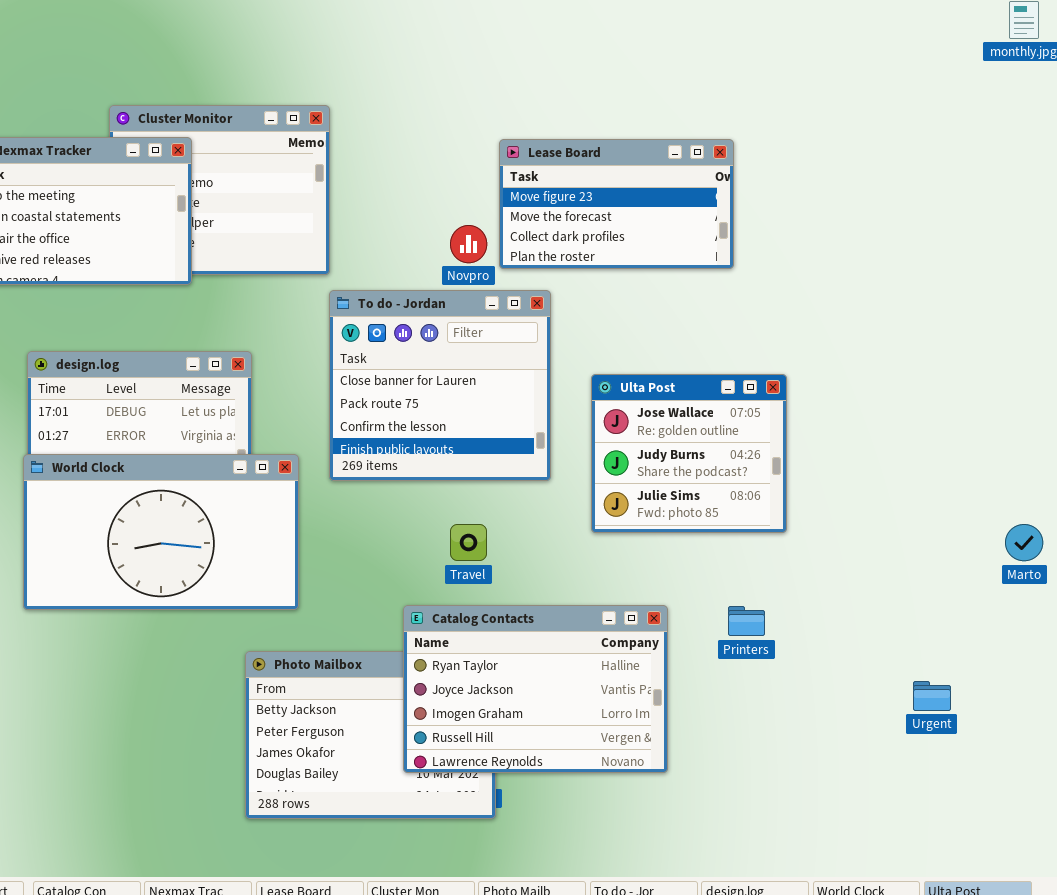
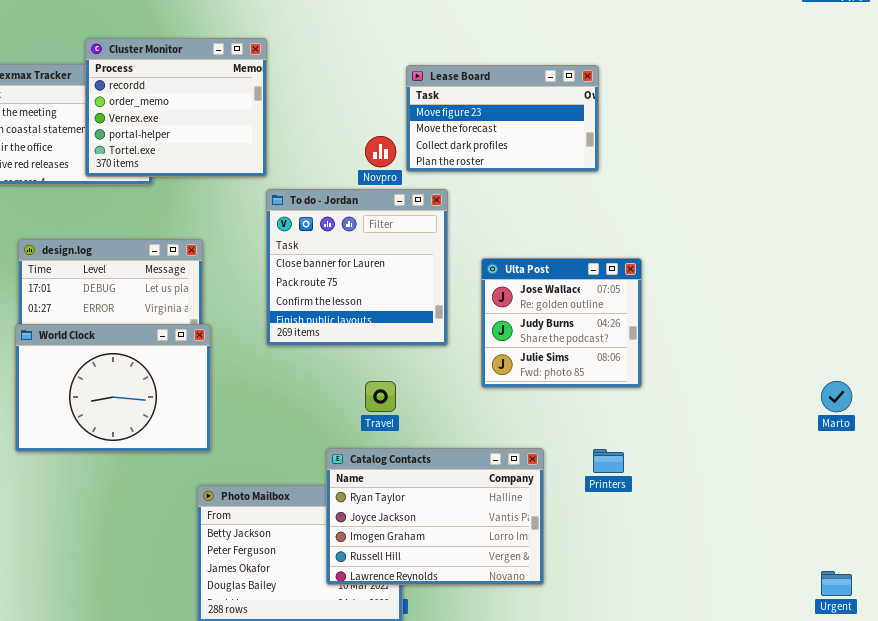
Cluster Monitor: [109,105,330,275] -> [85,38,267,177], raised
World Clock: [23,454,299,610] -> [15,324,211,452], resized
Urgent: [913,681,951,711] -> [821,571,852,596], moved

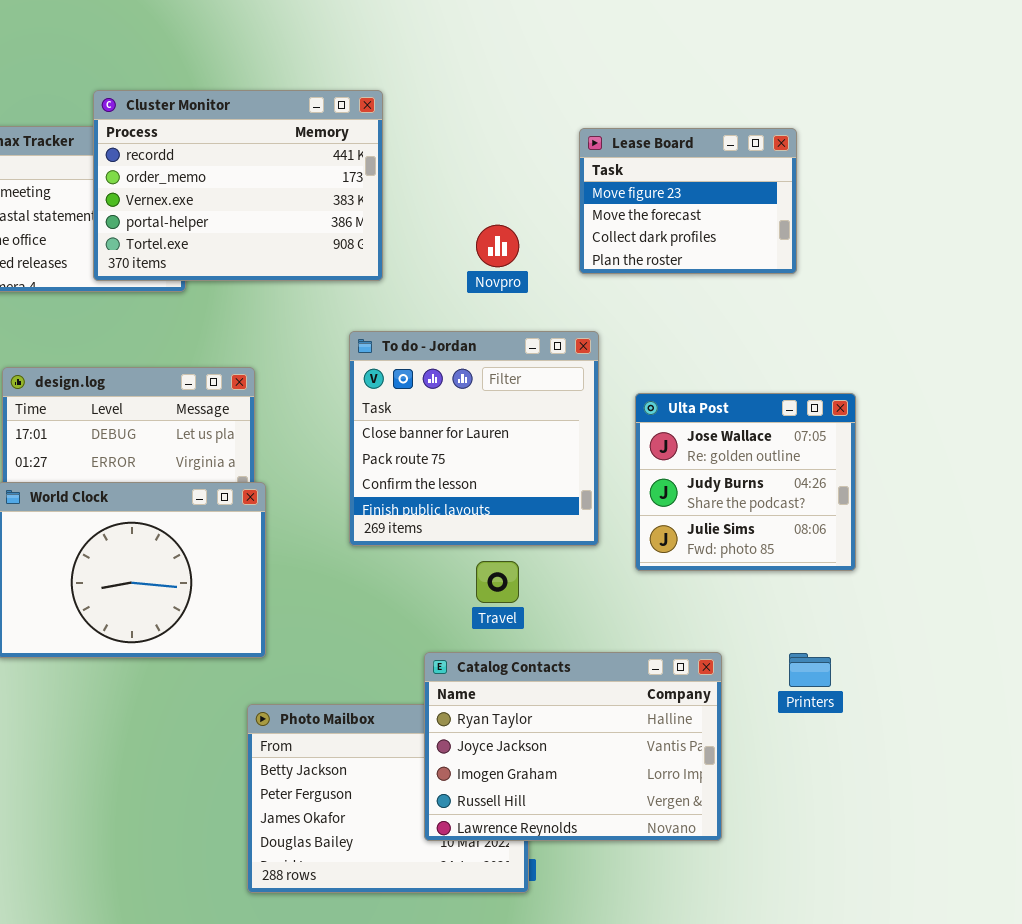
Cluster Monitor: [85,38,267,177] -> [93,90,383,281], resized
Lease Board: [406,65,599,172] -> [579,128,797,274], resized
To do - Jordan: [266,189,448,346] -> [349,331,599,546], moved

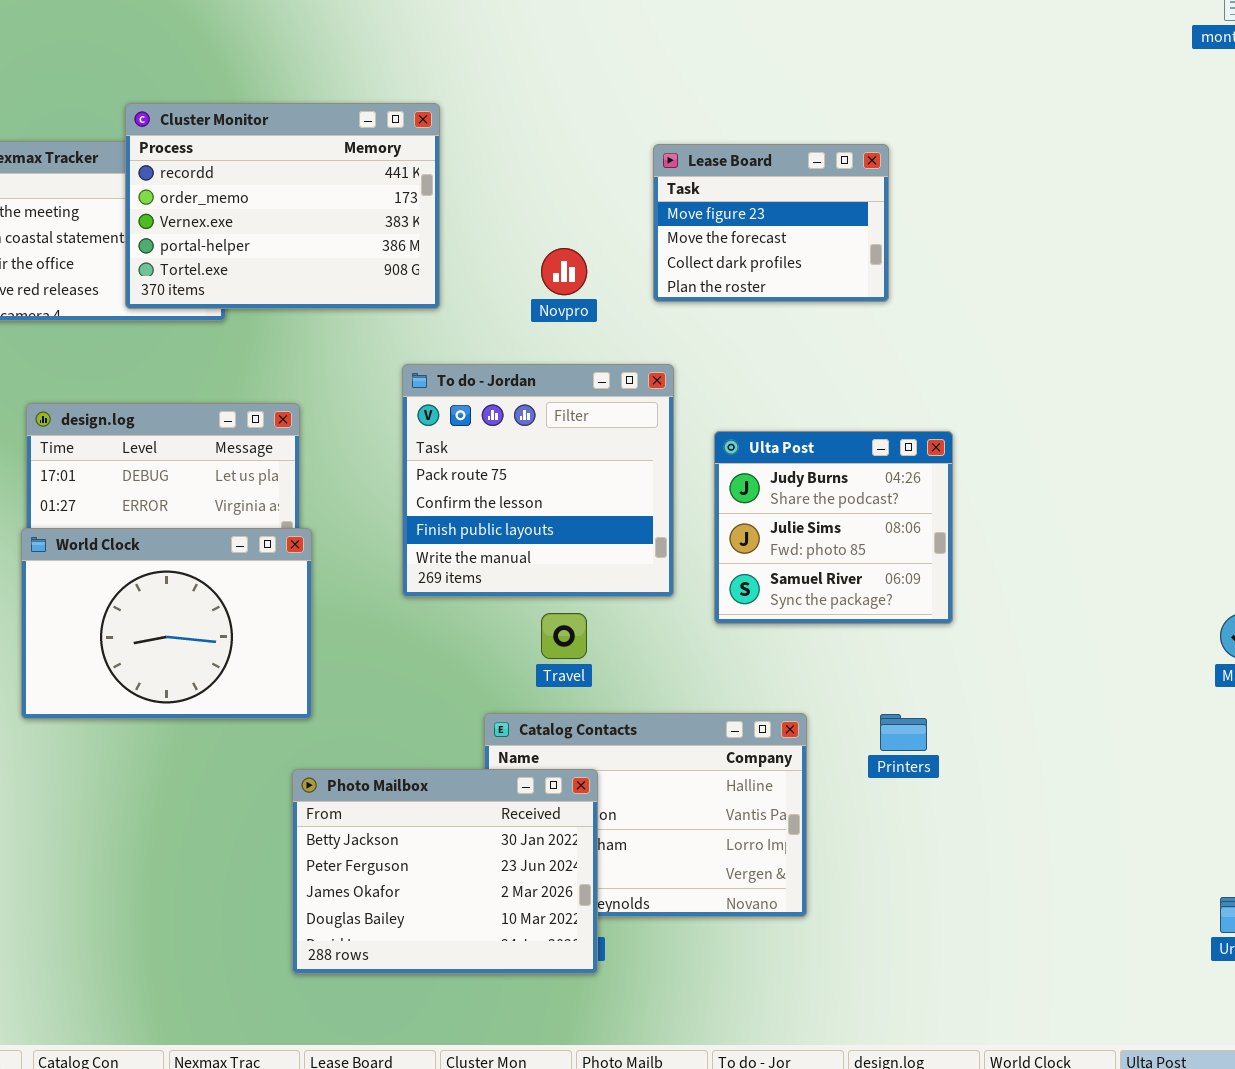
To do - Jordan: [349,331,599,546] -> [402,364,674,597], scrolled down 1 row
Ulta Post: [635,393,856,571] -> [714,431,953,624], scrolled down 1 row
Photo Mailbox: [247,704,529,893] -> [292,769,598,974], raised

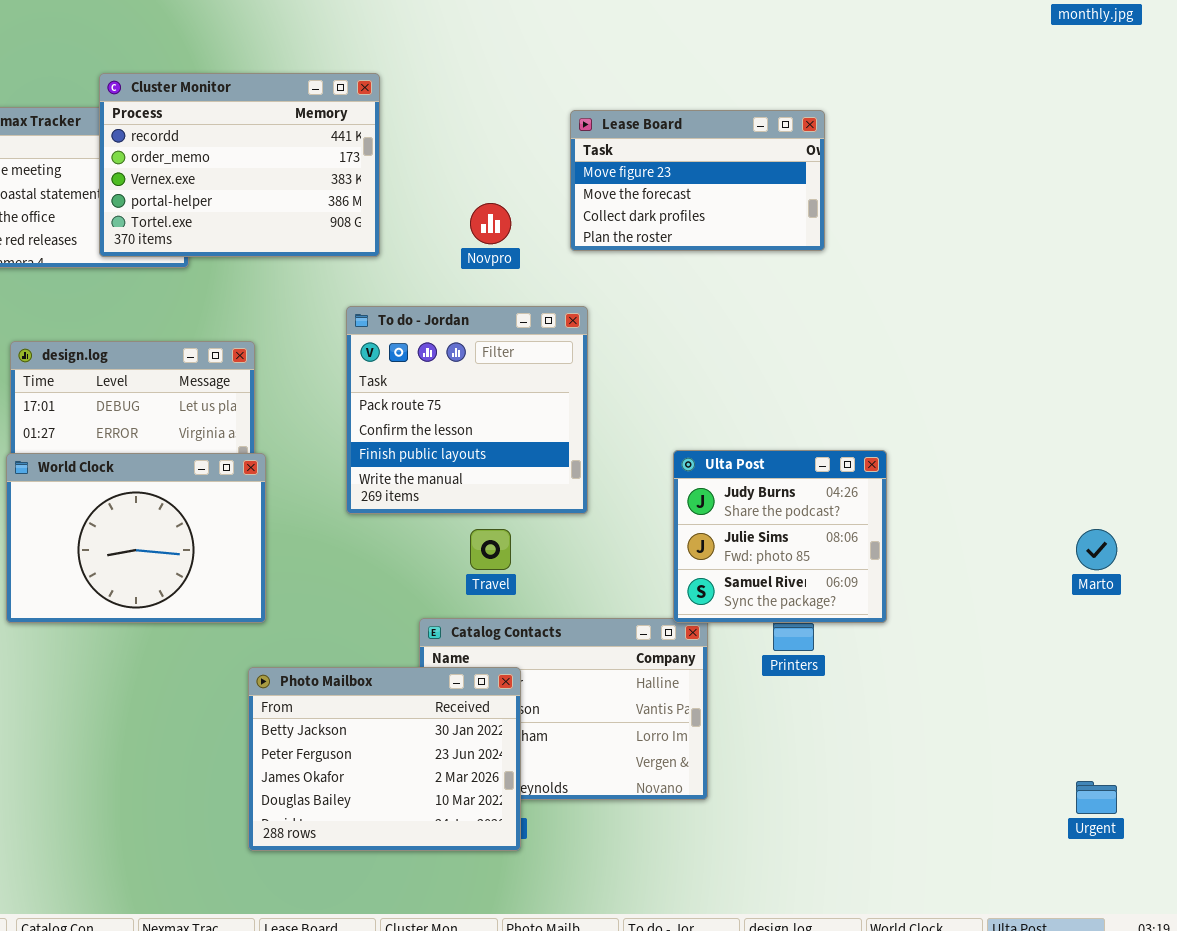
Lease Board: [653,144,889,302] -> [570,110,825,251], resized
Ulta Post: [714,431,953,624] -> [673,450,887,623], moved

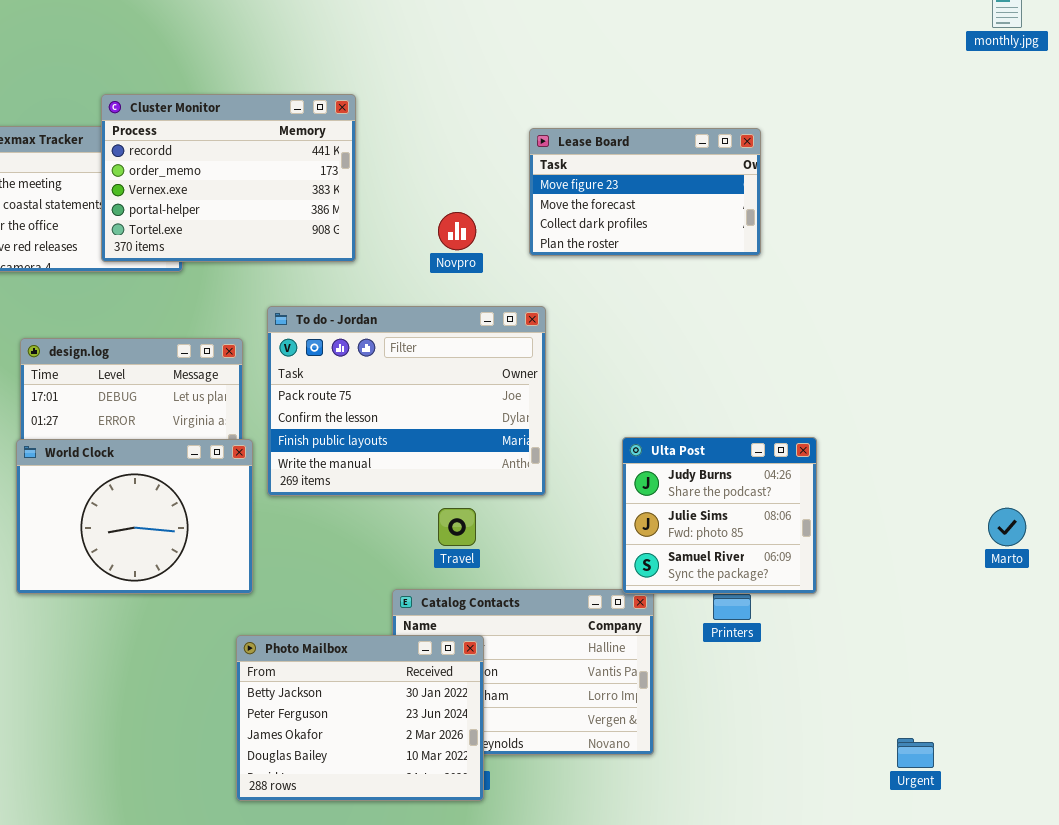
To do - Jordan: [346,306,588,514] -> [267,306,546,496], resized
Urgent: [1076,781,1117,814] -> [897,738,934,768], moved

